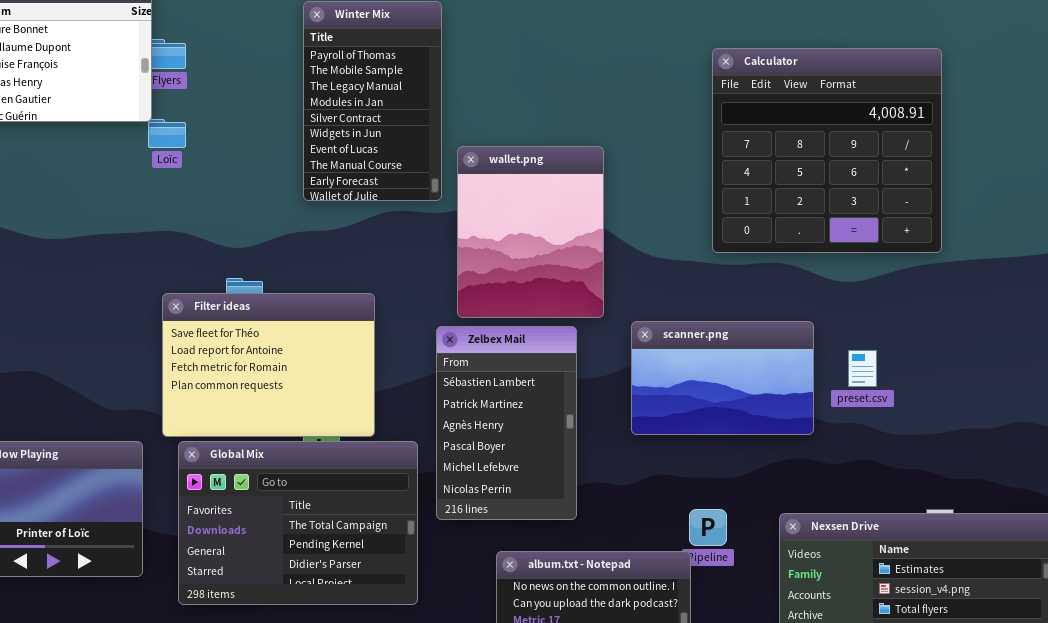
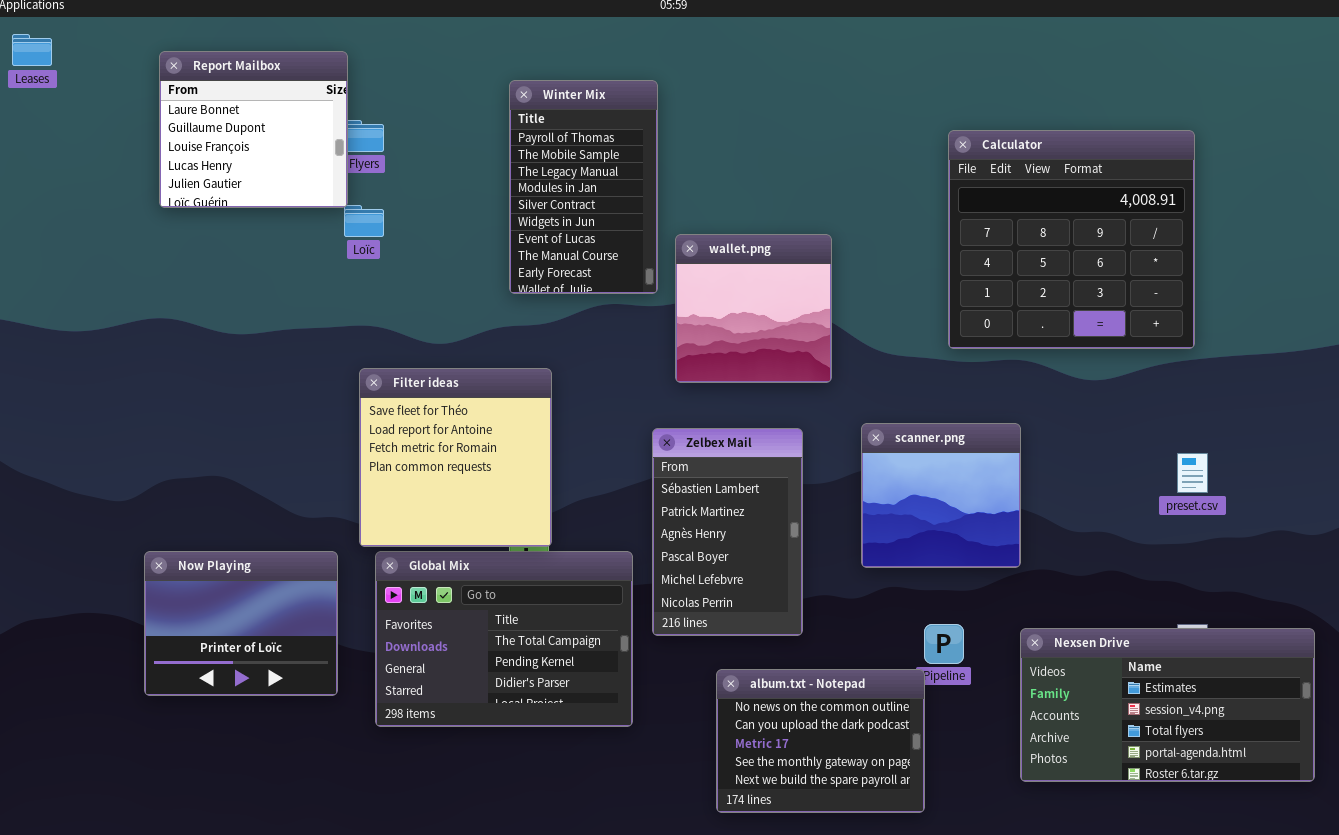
wallet.png: [457,146,604,318] -> [675,234,832,383], resized
Filter ideas: [162,293,375,437] -> [359,368,552,547], resized
scanner.png: [631,321,814,435] -> [861,423,1021,568], resized
preset.csv: [848,350,877,387] -> [1177,453,1208,493], moved

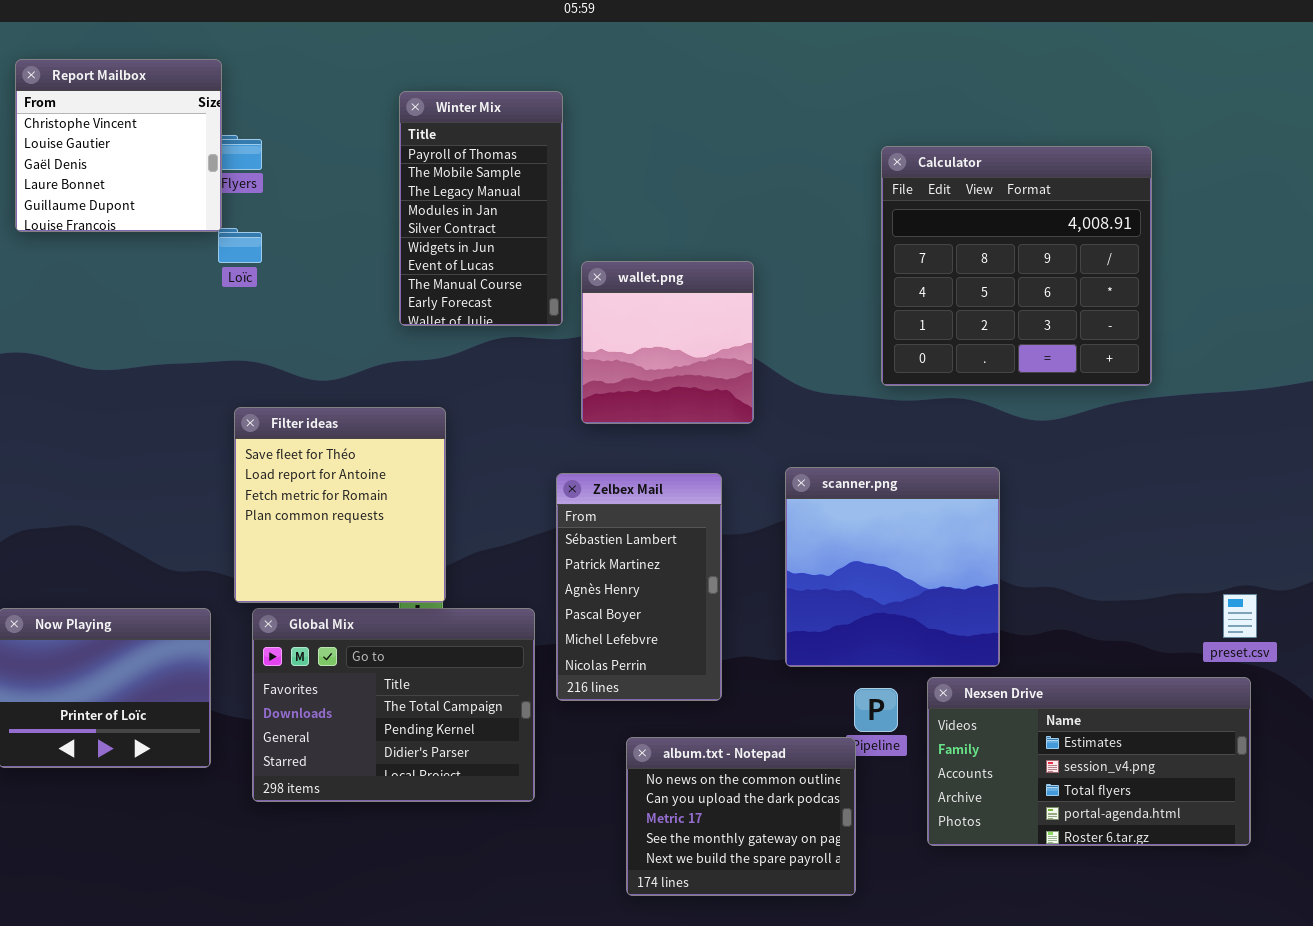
Report Mailbox: [159,51,348,208] -> [15,59,222,232], scrolled up 3 rows
scanner.png: [861,423,1021,568] -> [785,467,1000,667], resized
preset.csv: [1177,453,1208,493] -> [1223,594,1257,638], moved
Nexsen Drive: [1020,628,1315,782] -> [927,677,1251,846], moved

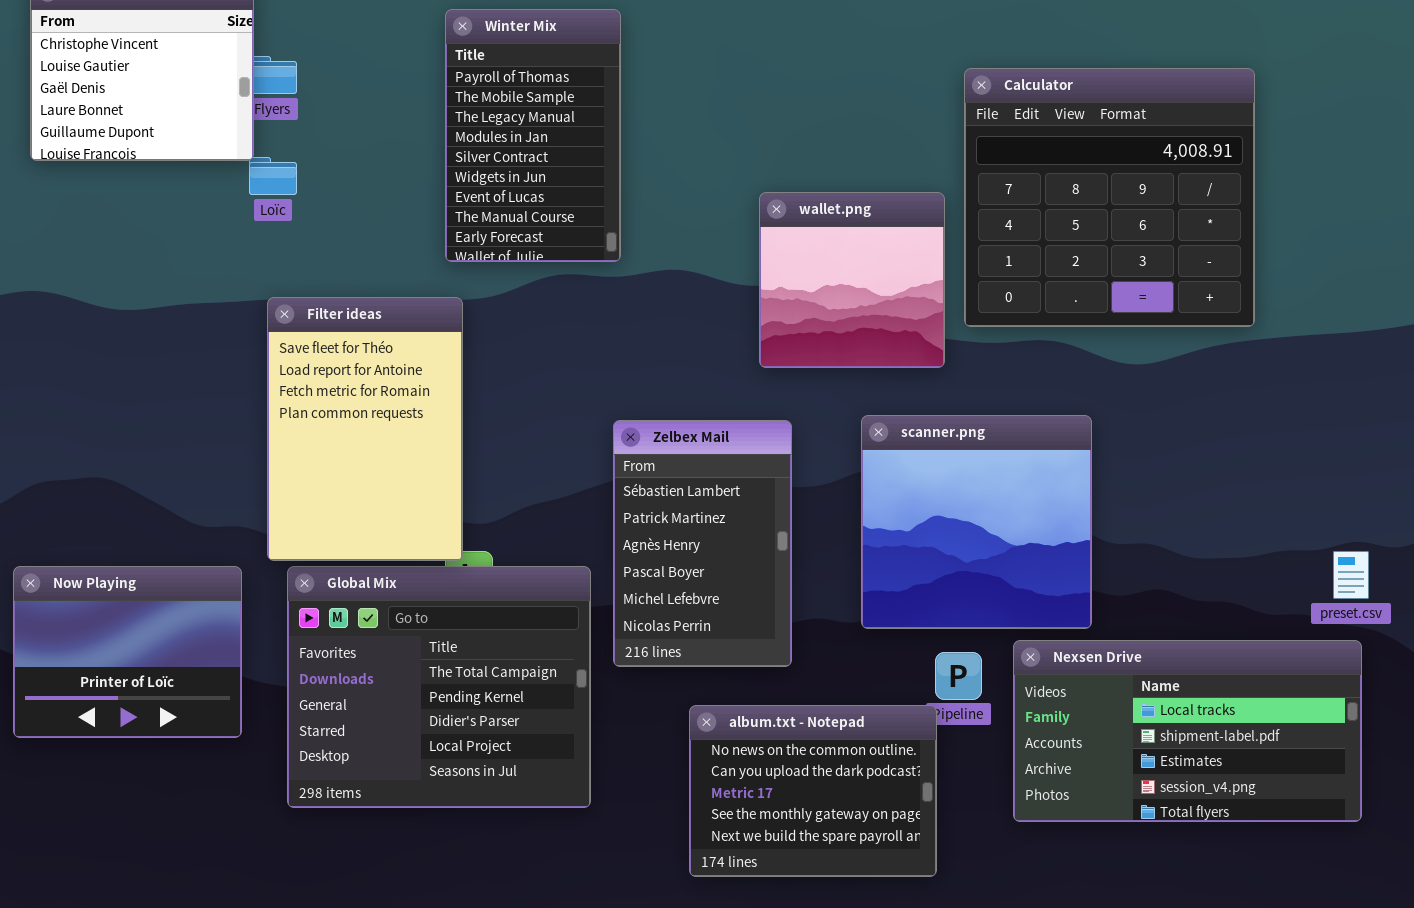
wallet.png: [581,261,754,424] -> [759,192,945,368], moved
Filter ideas: [234,407,446,603] -> [267,297,463,561], resized
Global Mix: [252,608,535,802] -> [287,566,591,808], resized
Nexsen Drive: [927,677,1251,846] -> [1013,640,1362,822], scrolled up 2 rows

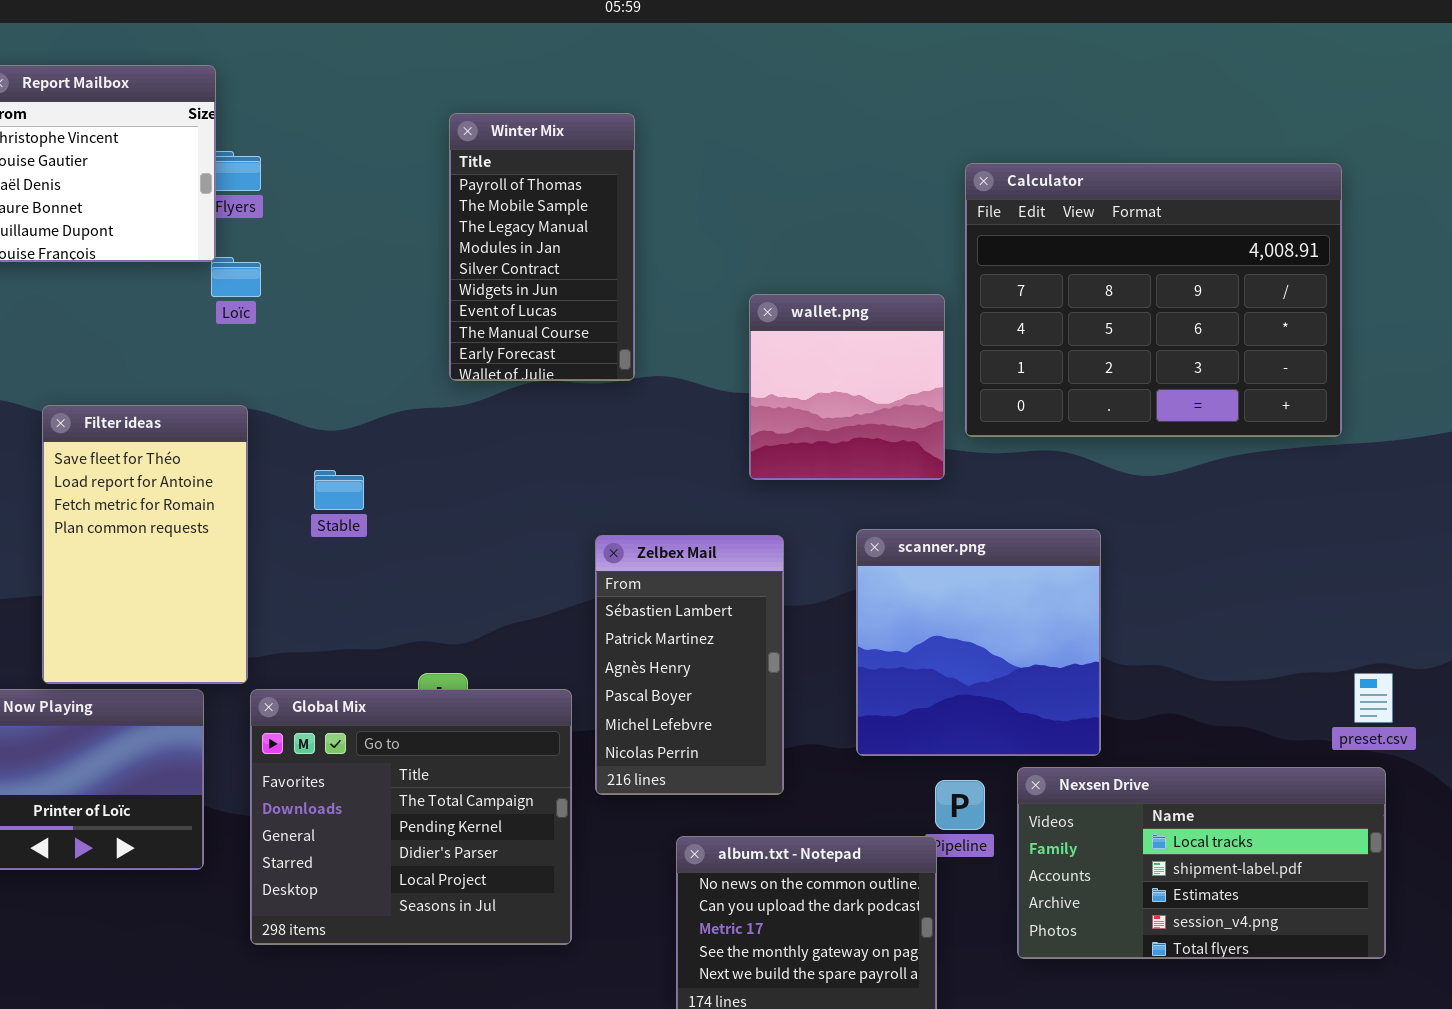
Winter Mix: [445,9,621,262] -> [449,113,635,381], moved
Calculator: [964,68,1255,327] -> [965,163,1342,437], resized
Filter ideas: [267,297,463,561] -> [42,405,248,684], moved

